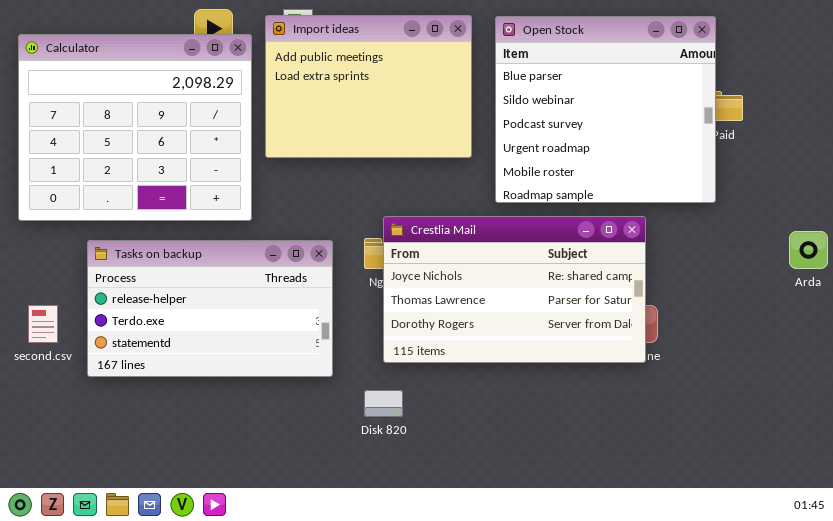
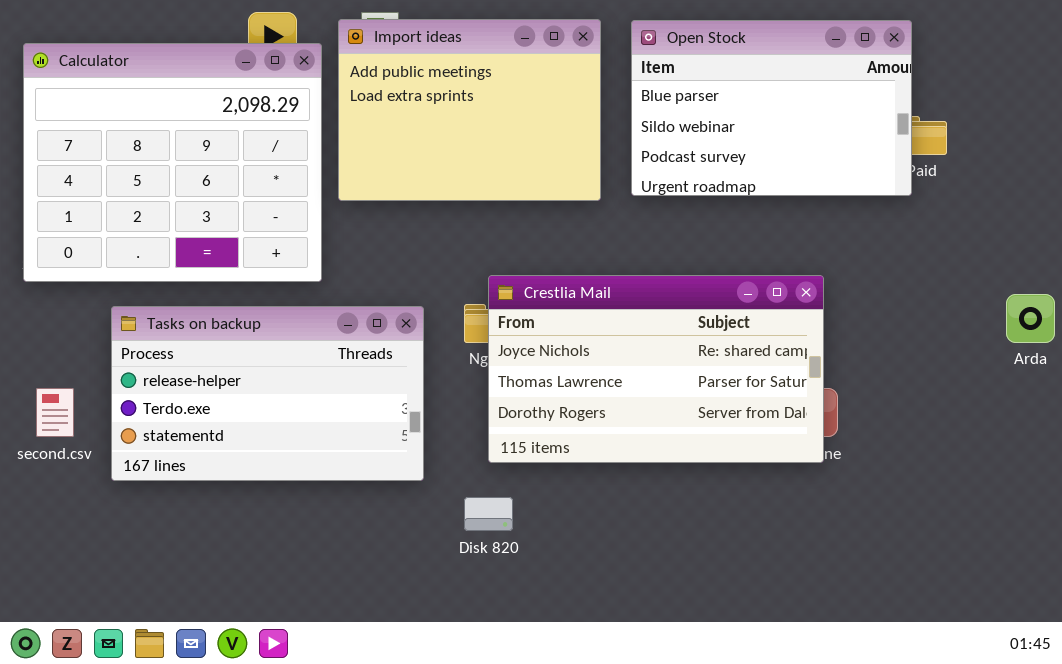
Open Stock: [495,16,716,203] -> [631,20,912,196], resized

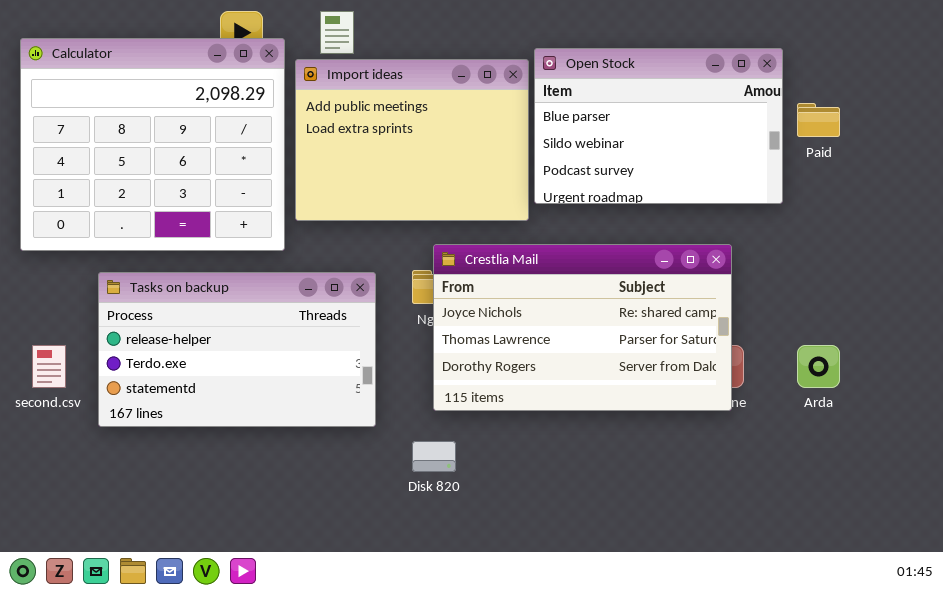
Import ideas: [338,19,601,201] -> [295,59,529,221], moved
Open Stock: [631,20,912,196] -> [534,48,783,204], moved
Arda: [1006,294,1055,343] -> [797,345,840,388], moved

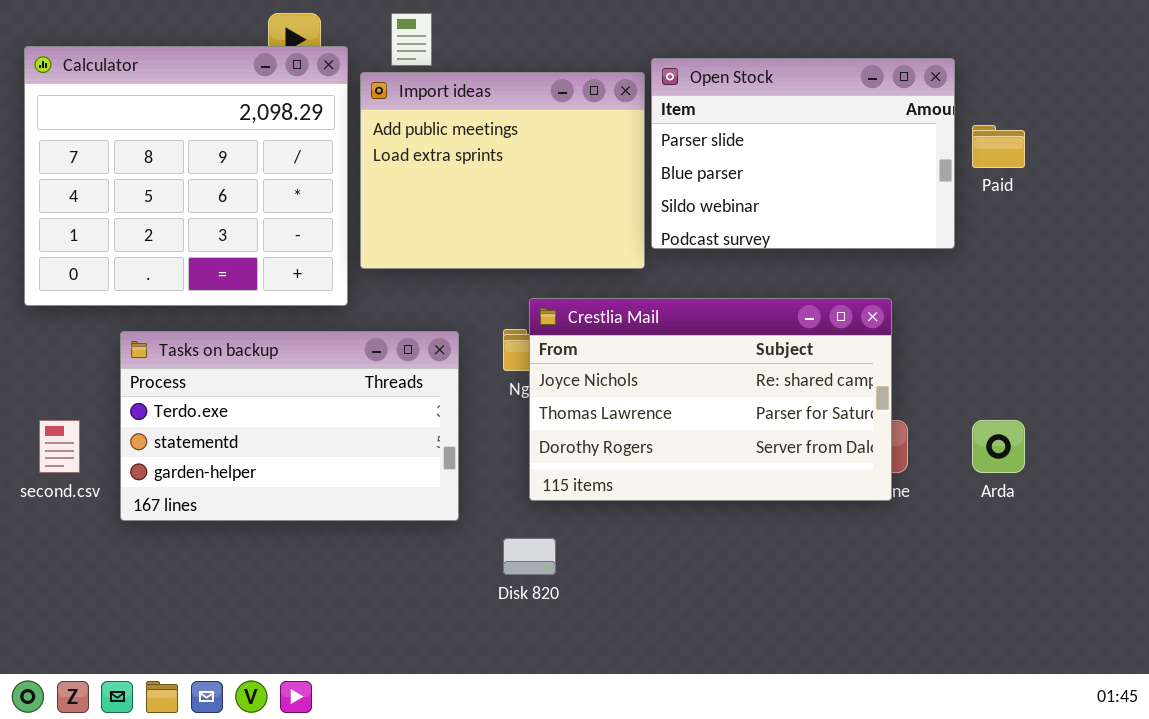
Open Stock: [534,48,783,204] -> [651,58,955,249], scrolled up 1 row
Tasks on backup: [98,272,376,427] -> [120,331,459,521], scrolled down 1 row

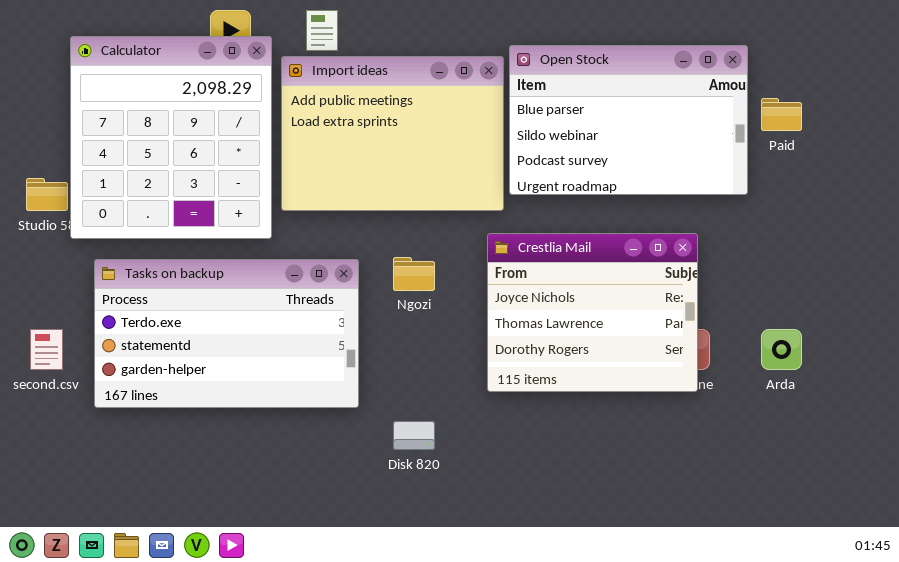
Calculator: [24,46,348,306] -> [70,36,272,239], resized
Open Stock: [651,58,955,249] -> [509,45,748,195], scrolled down 1 row
Crestlia Mail: [529,298,892,501] -> [487,233,698,392], resized

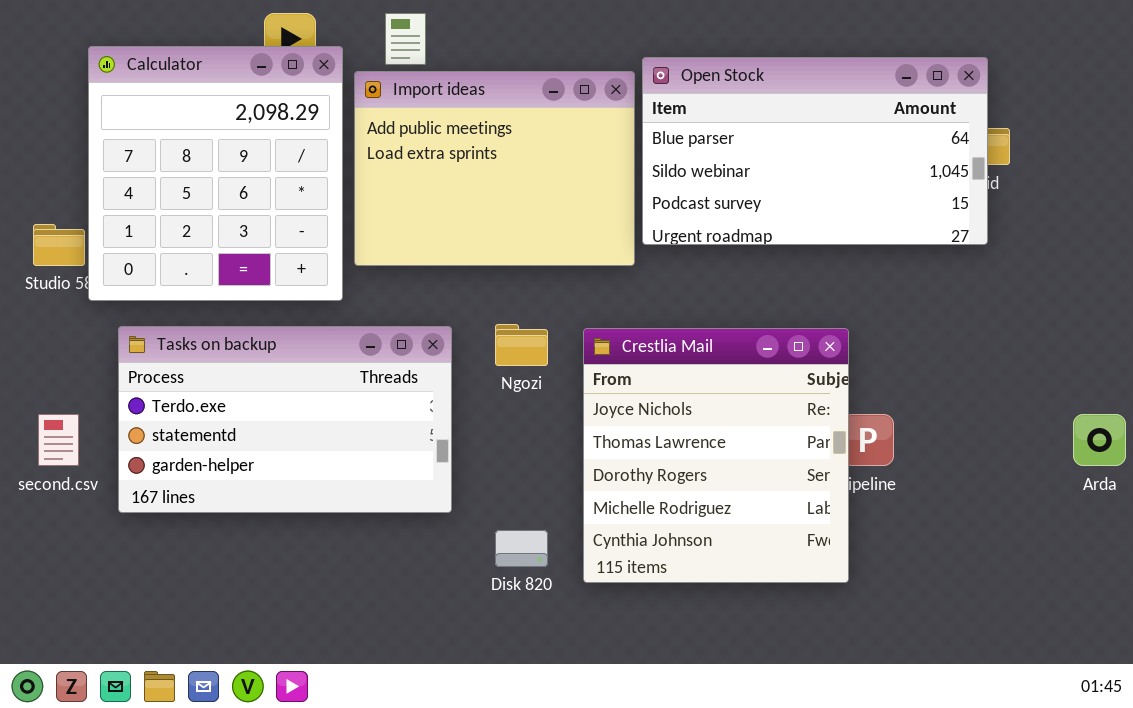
Open Stock: [509,45,748,195] -> [642,57,988,245], resized
Crestlia Mail: [487,233,698,392] -> [583,328,849,583], moved, resized
Arda: [761,329,802,370] -> [1073,414,1126,466], moved

